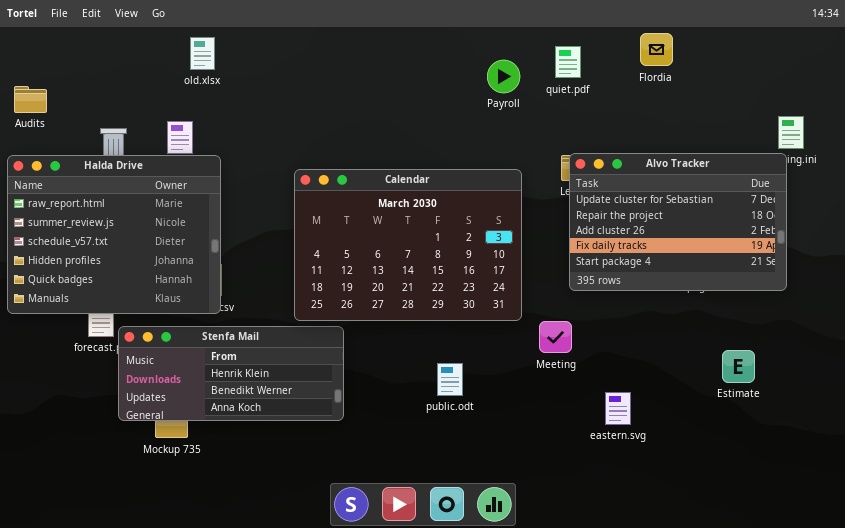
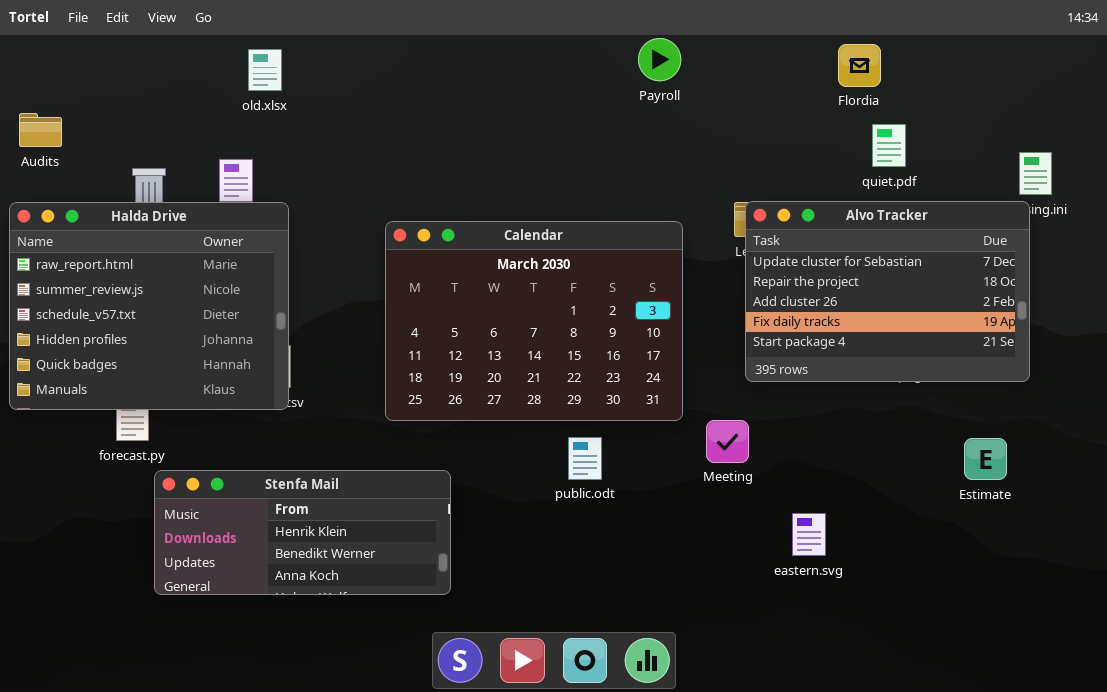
quiet.pdf: [555,46,581,78] -> [872,124,906,167], moved
Payroll: [487,60,520,93] -> [638,38,681,81], moved
Stenfa Mail: [118,326,344,421] -> [154,470,451,595], moved
Estimate: [722,350,755,383] -> [964,438,1007,480], moved
public.odt: [437,363,463,396] -> [568,437,602,480], moved

